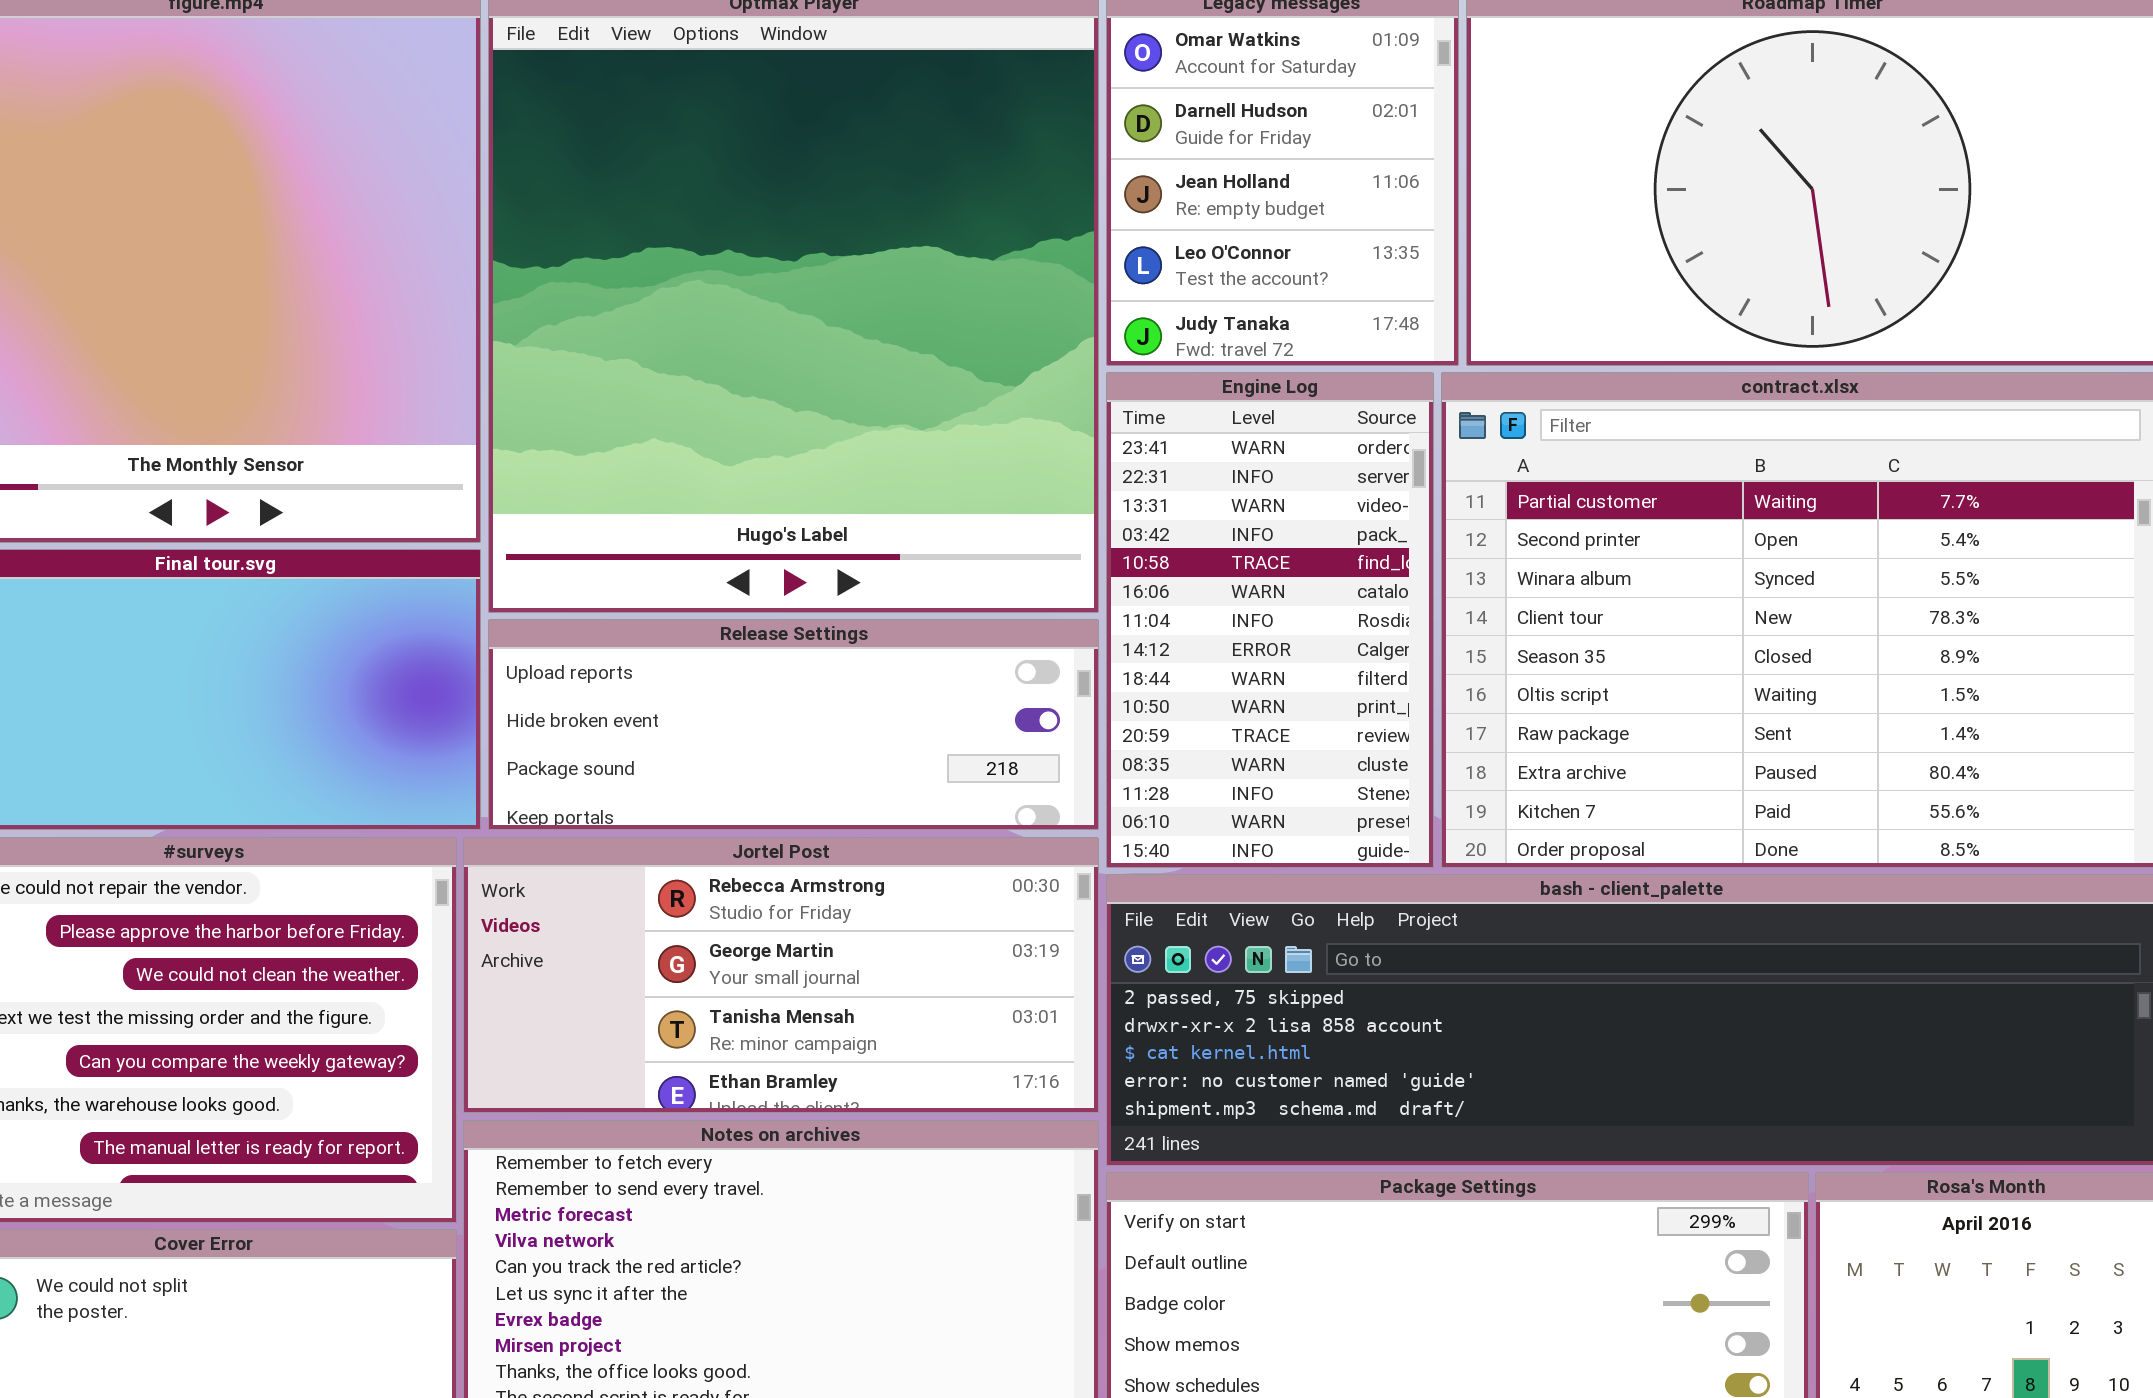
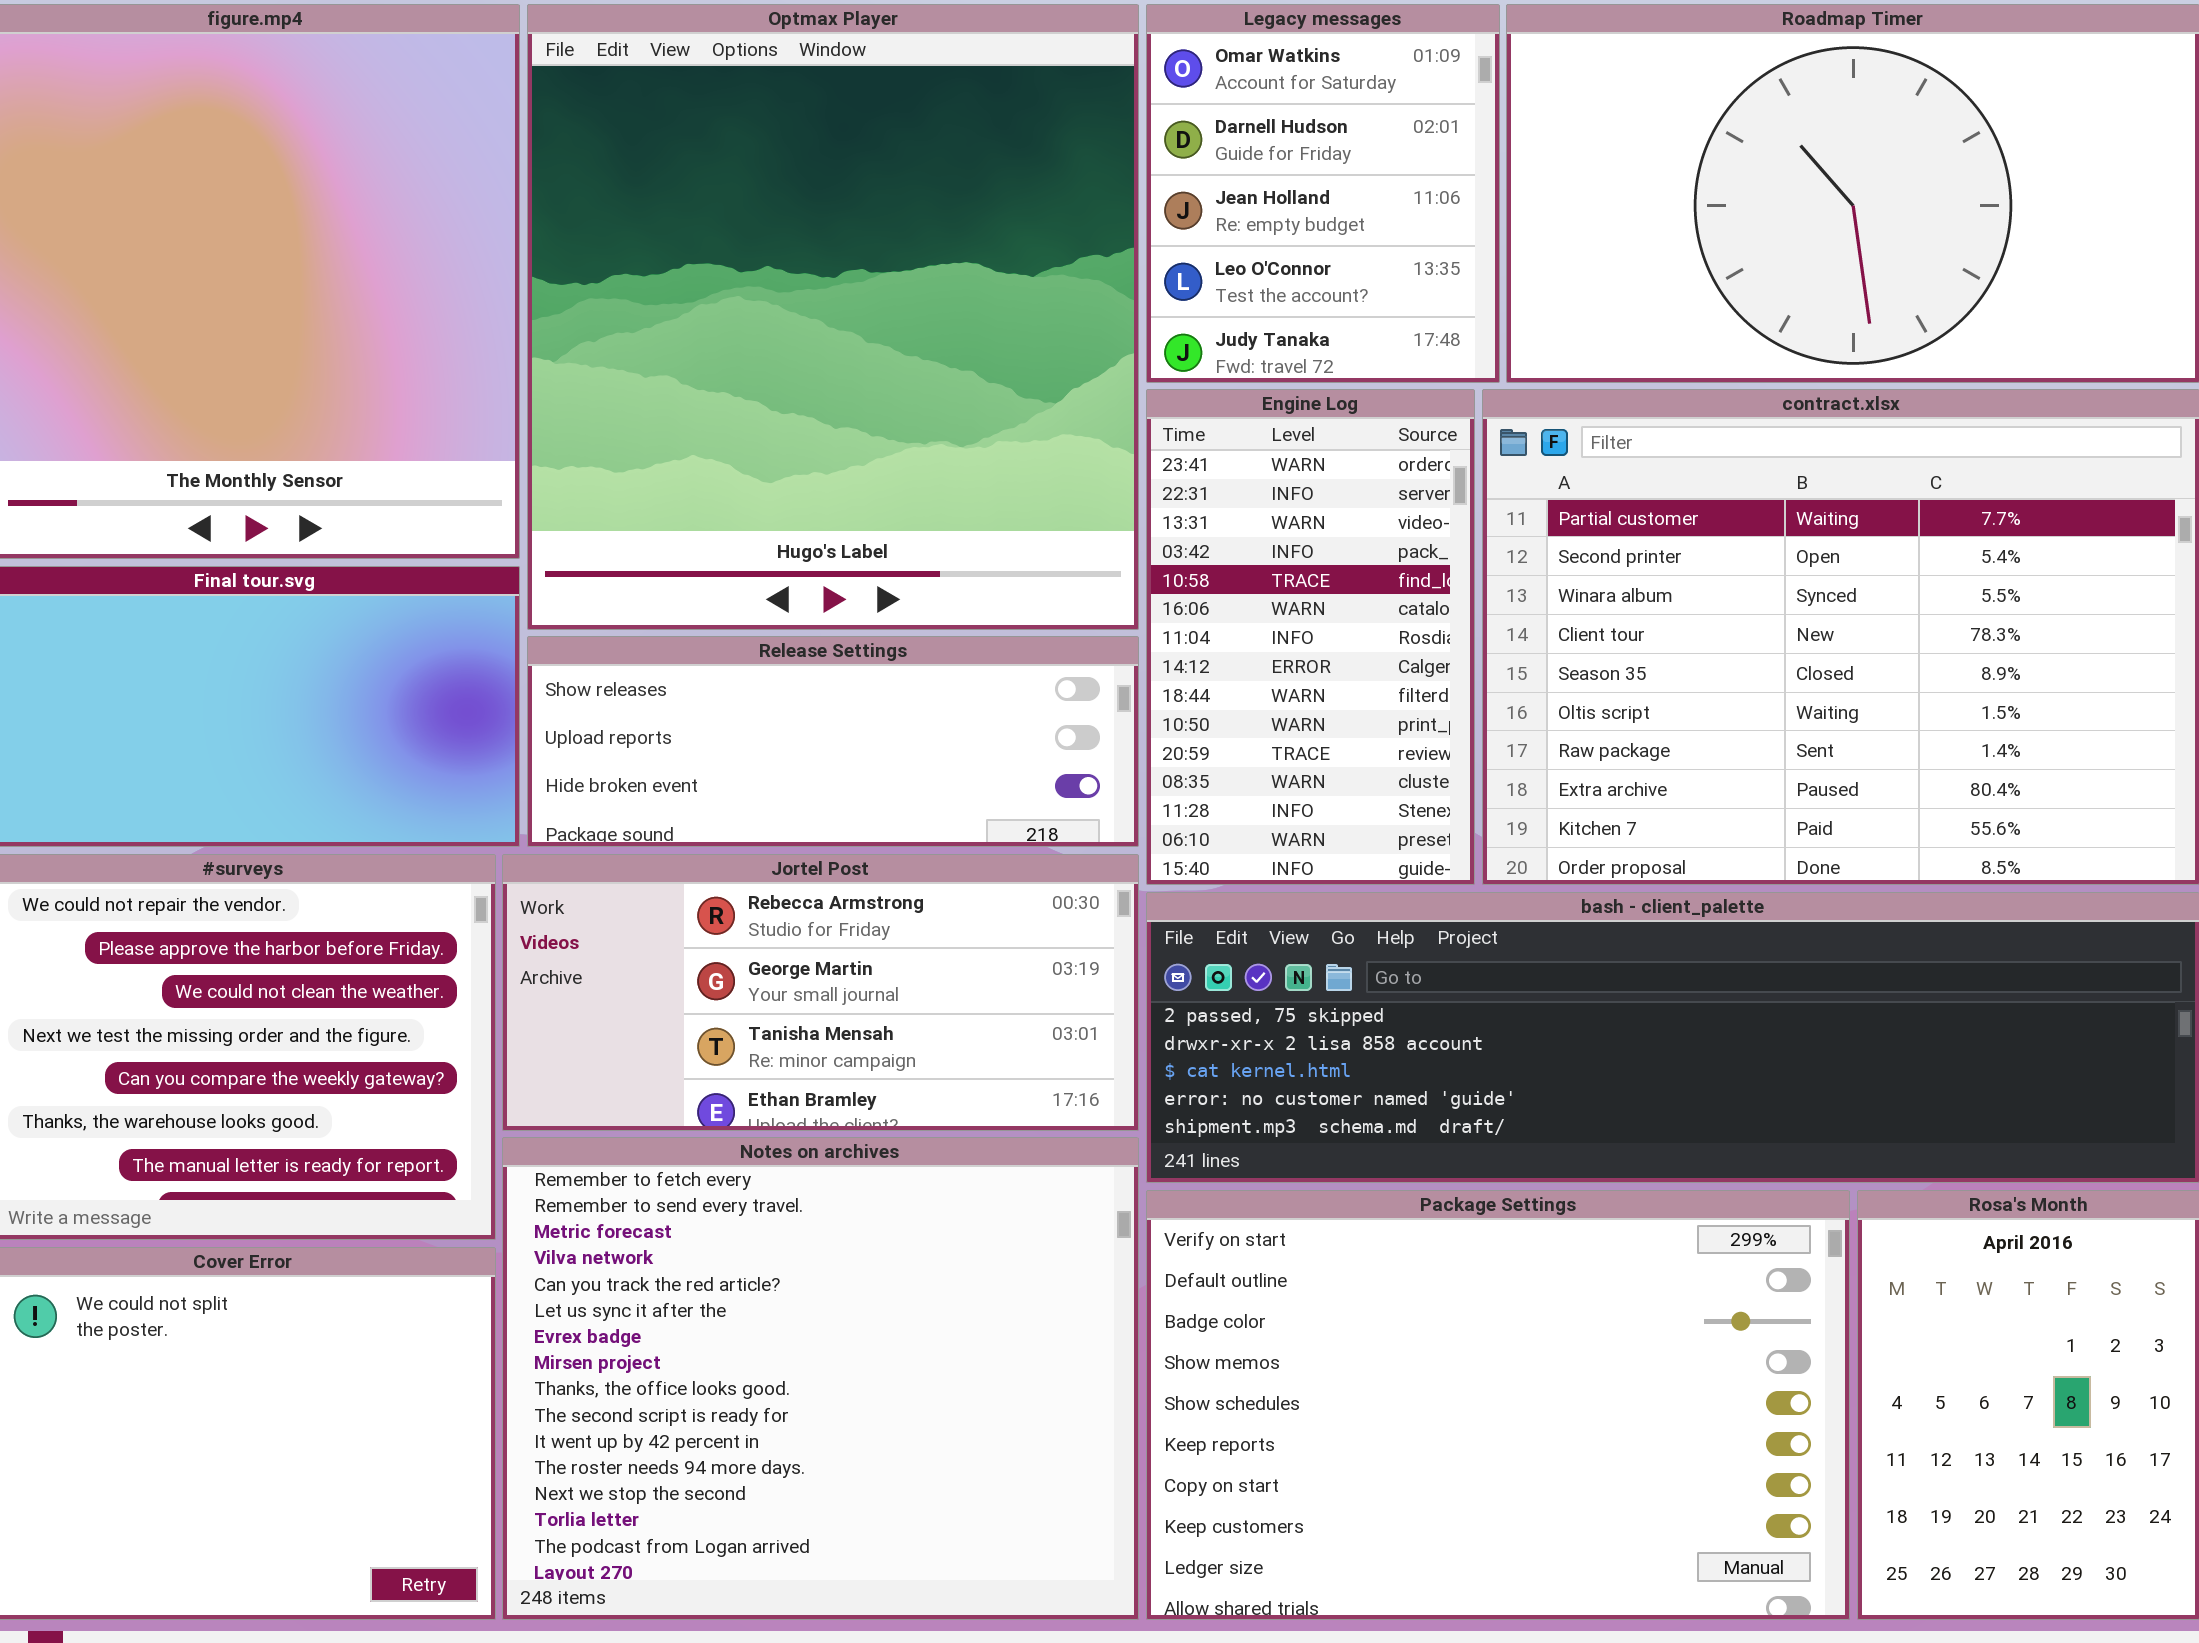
Release Settings: [488,619,1099,830] -> [527,636,1139,847], scrolled up 1 row

